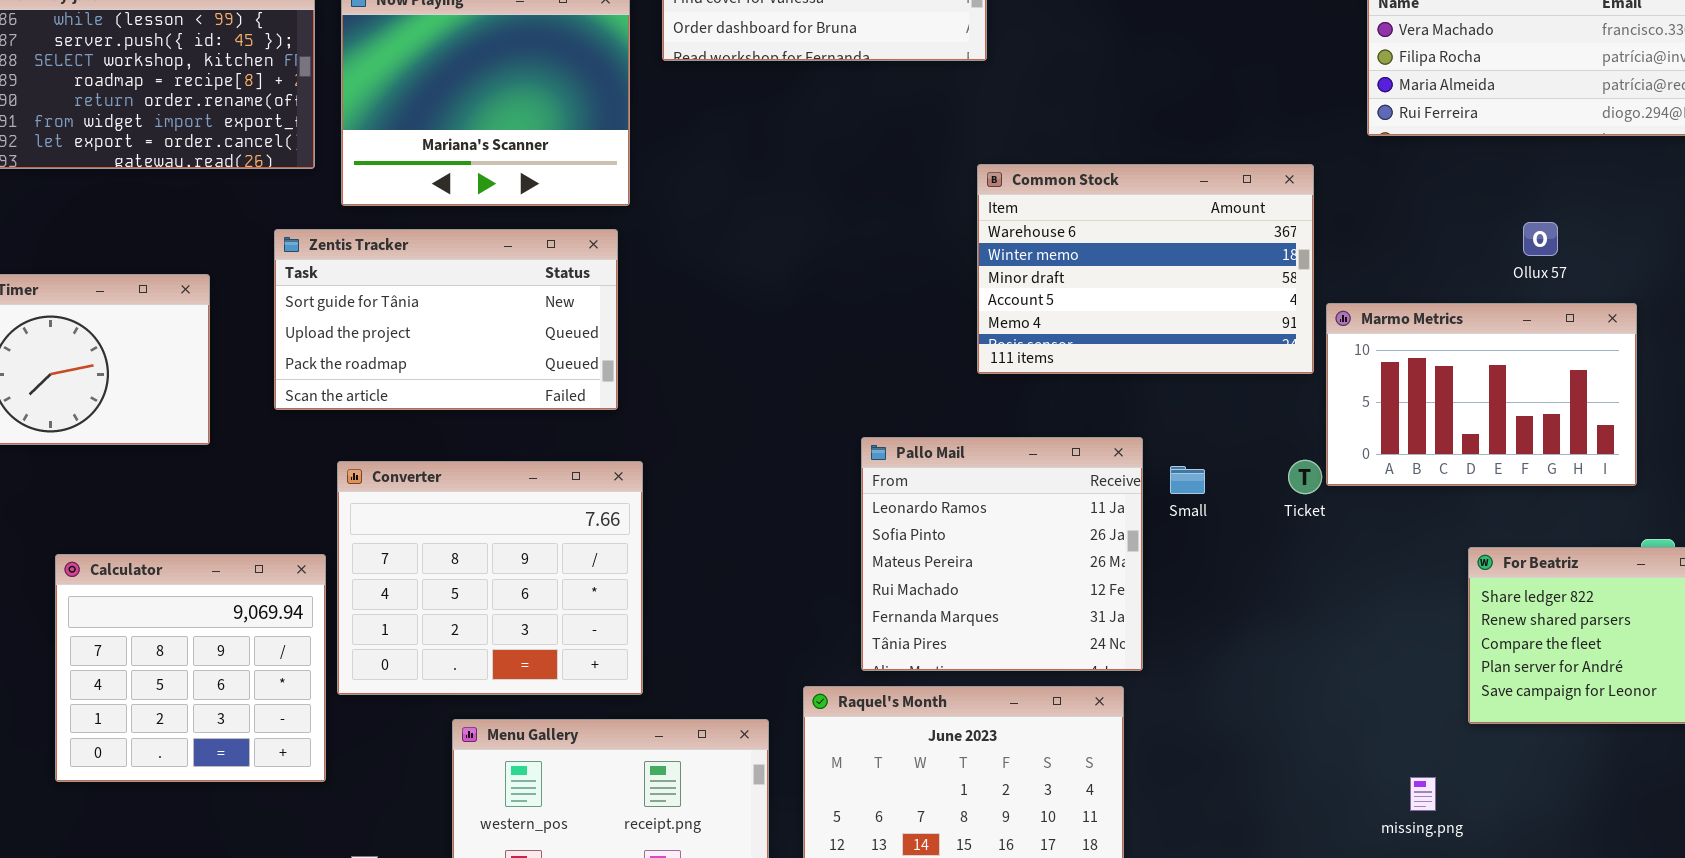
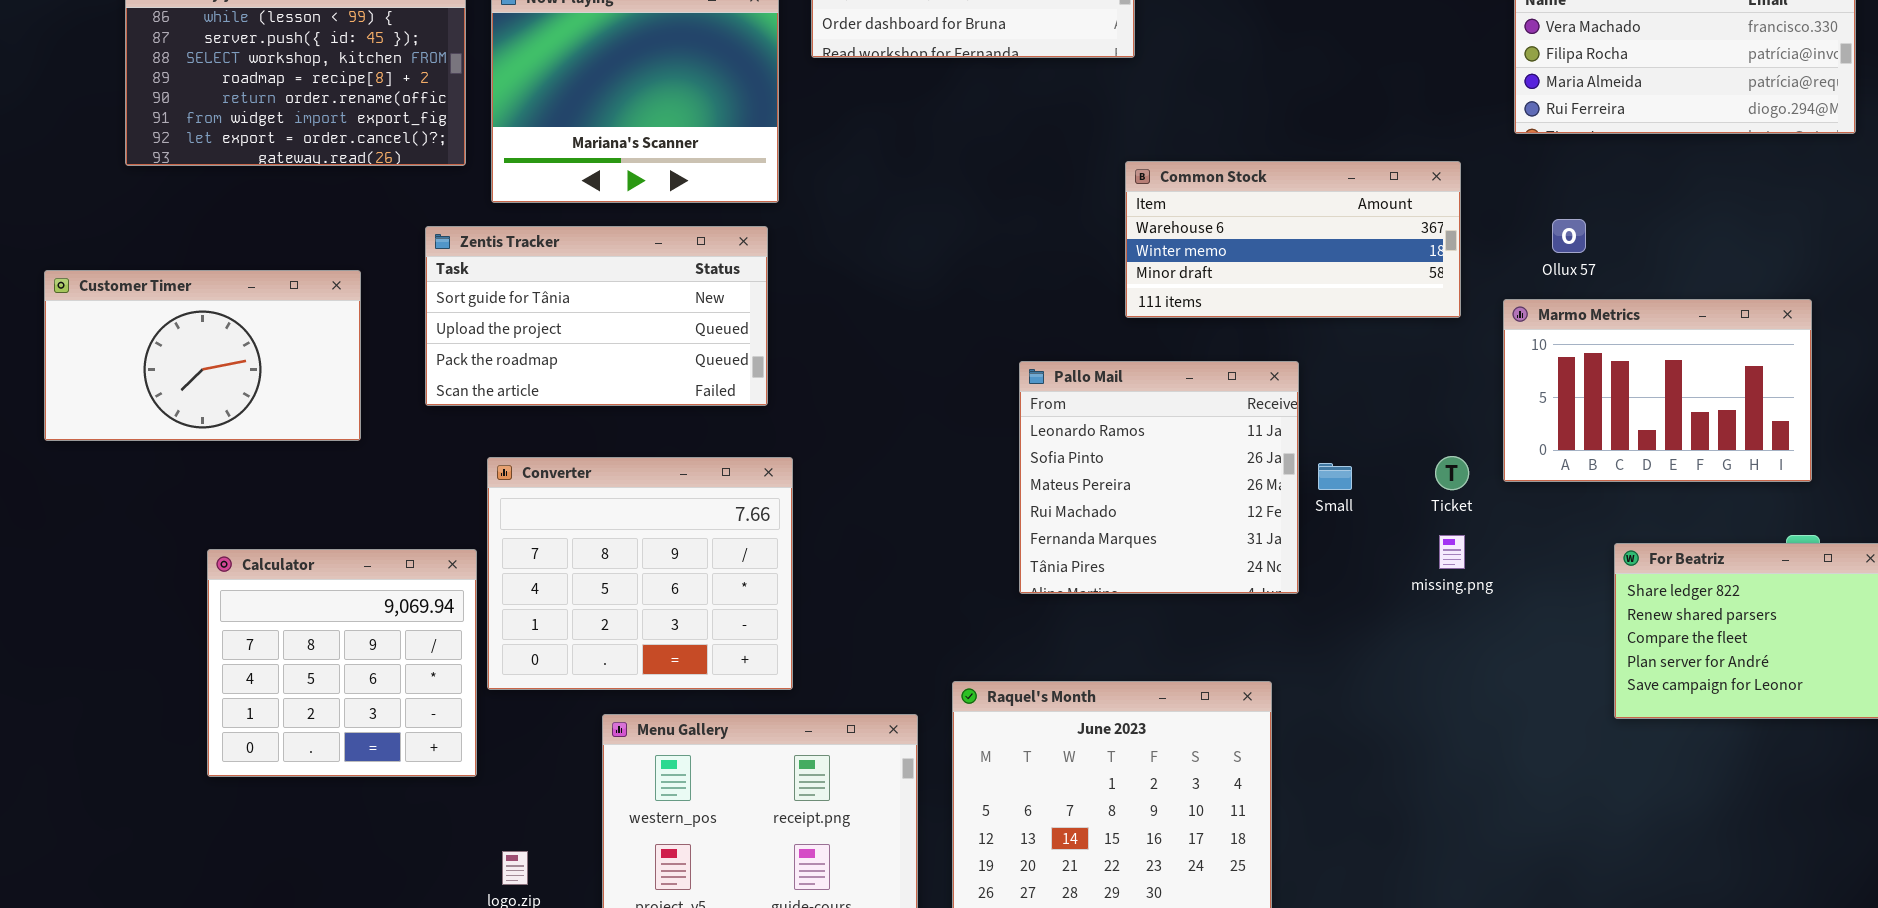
Common Stock: [977,164,1314,374] -> [1125,161,1461,318], resized
Ollux 57: [1523,222,1558,256] -> [1552,219,1586,253], moved
Marmo Metrics: [1326,303,1637,486] -> [1503,299,1812,482], moved
Pallo Mail: [861,437,1143,671] -> [1019,361,1299,594], moved
missing.png: [1410,777,1436,811] -> [1439,535,1465,569], moved

